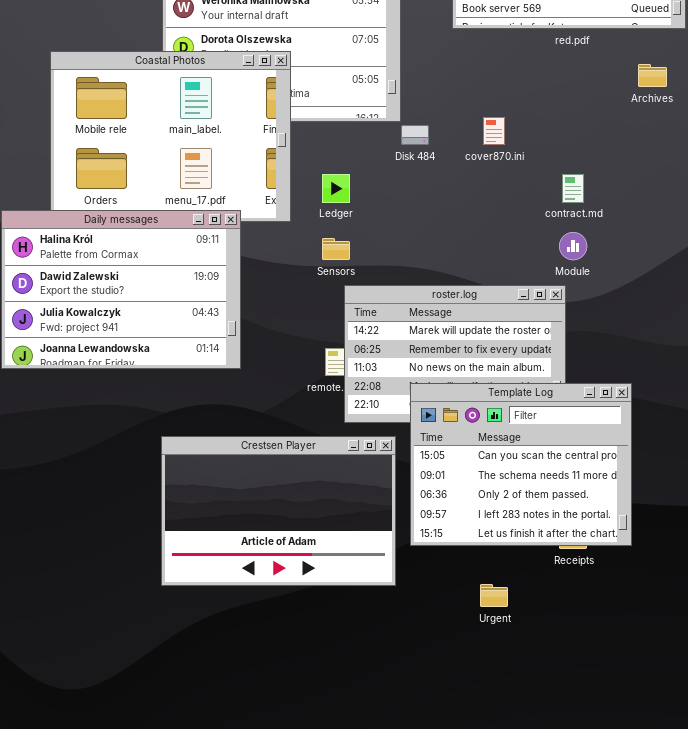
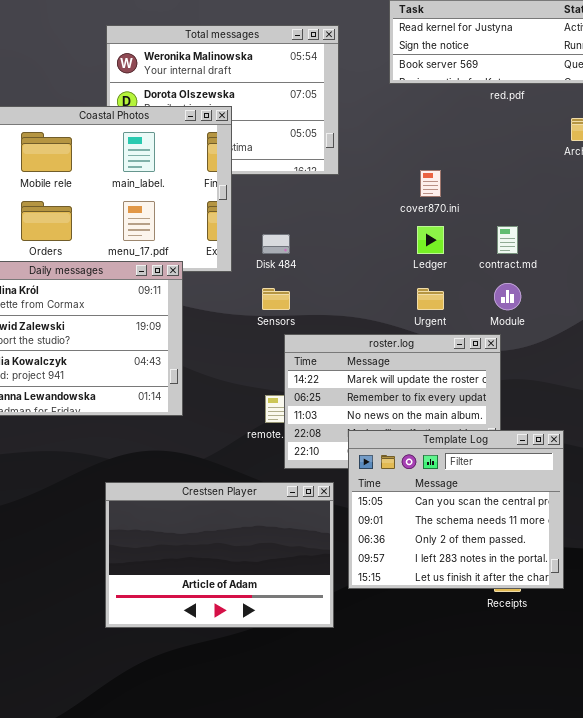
Disk 484: [401,125,429,145] -> [262,234,290,254], moved
Ledger: [322,174,350,203] -> [417,226,444,254], moved
Urgent: [480,584,508,607] -> [417,288,444,310], moved

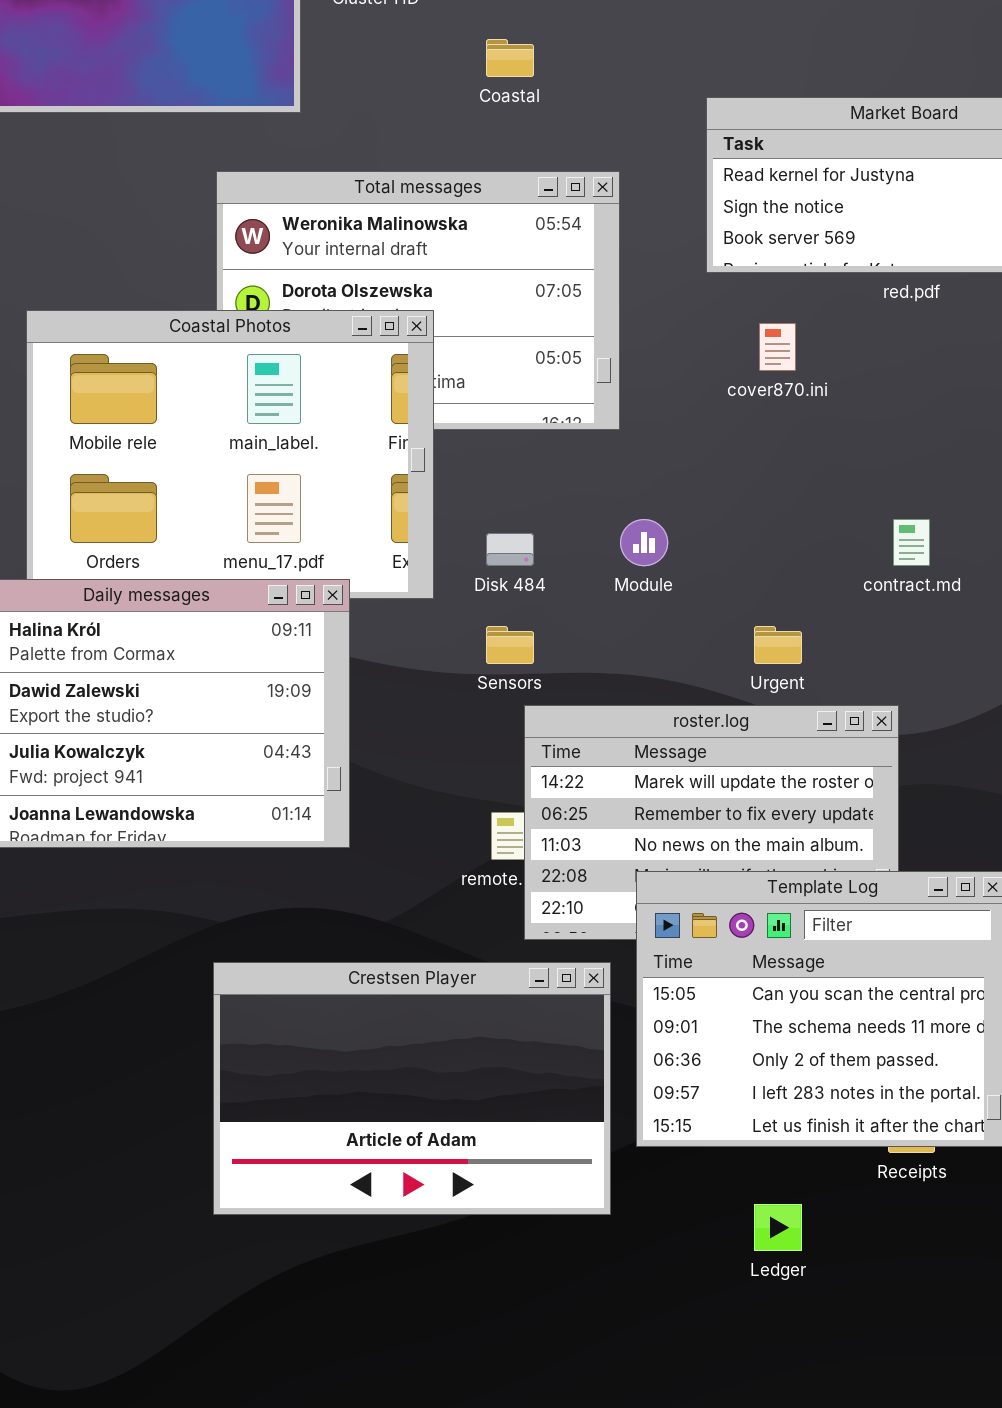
cover870.ini: [420,170,441,197] -> [759,323,796,371], moved
Ledger: [417,226,444,254] -> [754,1204,802,1251], moved
Module: [494,283,521,310] -> [620,519,668,566], moved

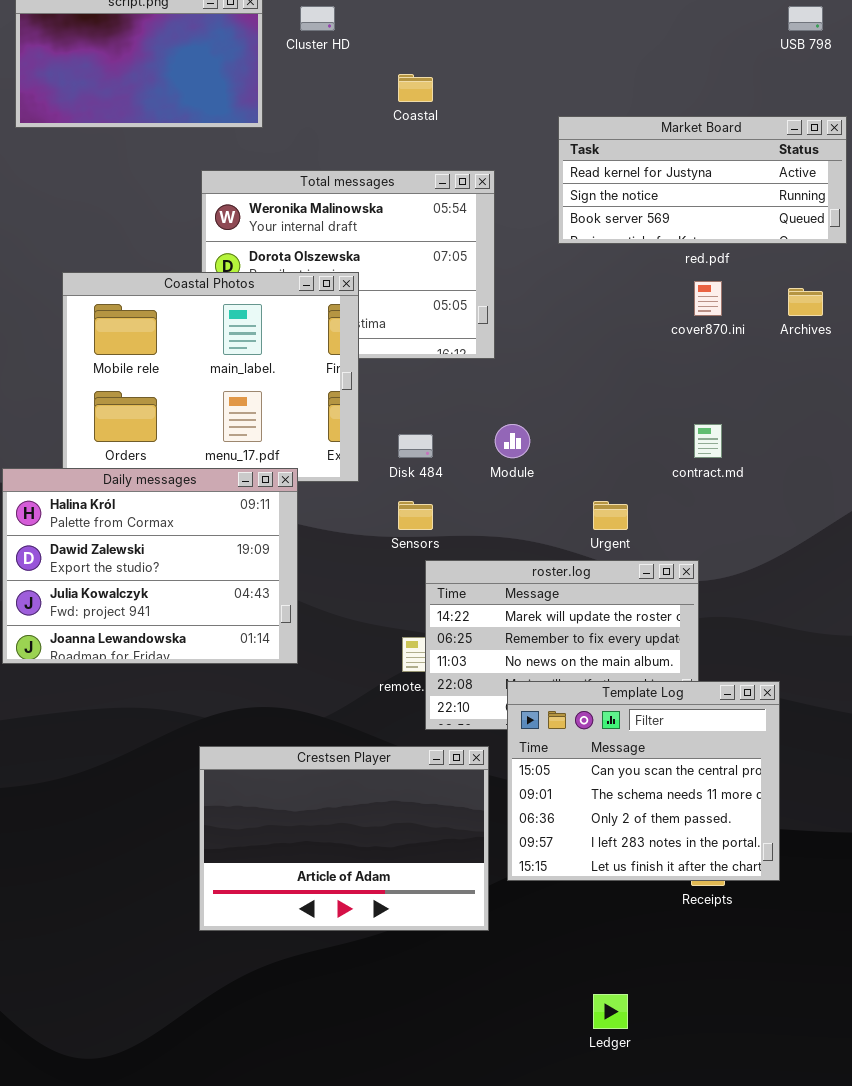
cover870.ini: [759,323,796,371] -> [694,281,722,316], moved
Ledger: [754,1204,802,1251] -> [593,994,628,1029], moved

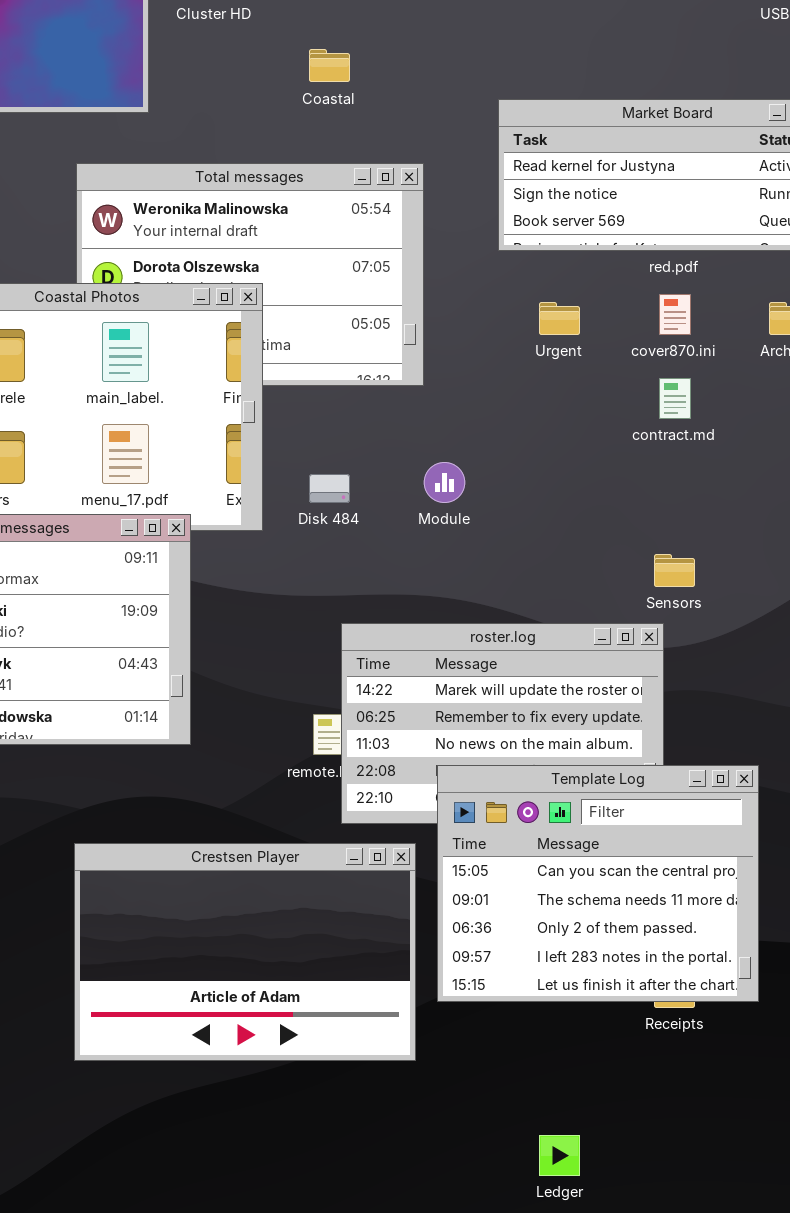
contract.md: [694,424,722,458] -> [659,378,691,419], moved
Sensors: [398,501,433,530] -> [654,554,695,587], moved
Urgent: [593,501,628,530] -> [539,302,580,335], moved

